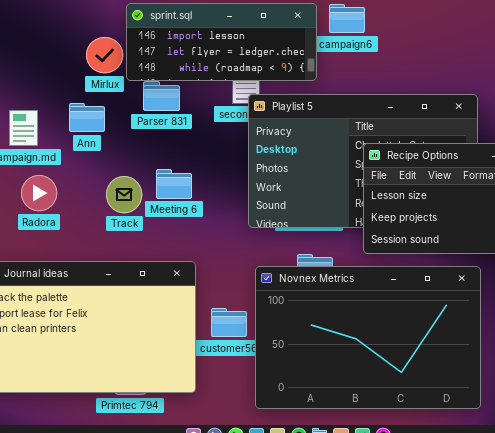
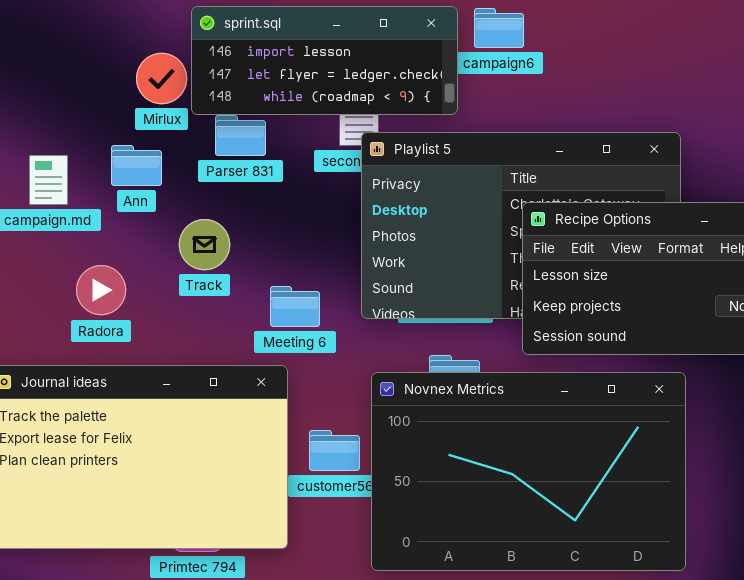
Meeting 6: [156,169,192,199] -> [270,286,320,327], moved
Radora: [21,175,57,211] -> [76,265,126,315], moved
Track: [106,176,142,213] -> [179,219,230,270], moved

